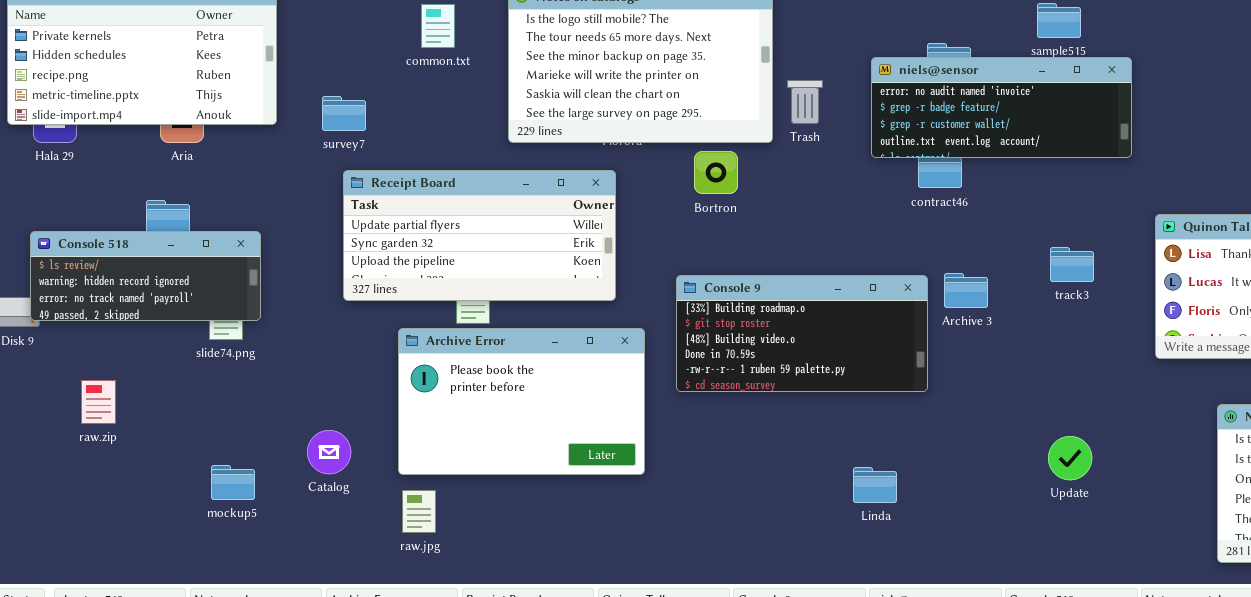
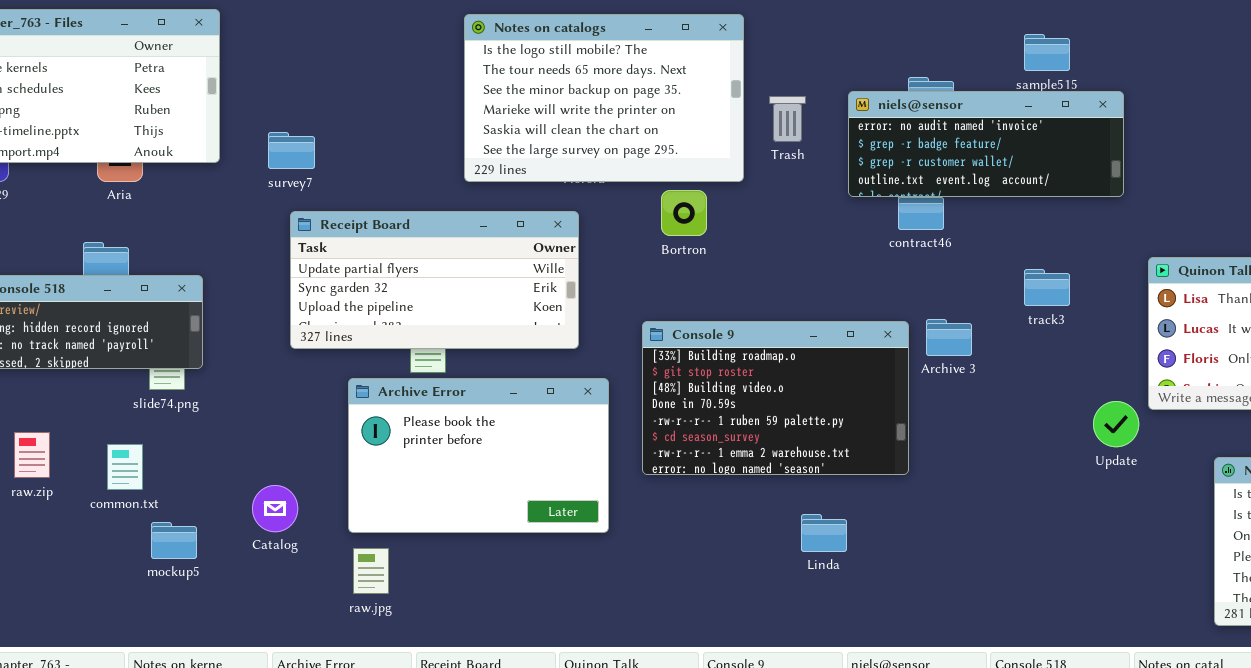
common.txt: [421,4,455,48] -> [107,444,143,490], moved
Trash: [787,80,823,124] -> [769,96,806,142], moved
track3: [1050,247,1094,282] -> [1024,269,1070,306], moved
Console 9: [676,275,928,392] -> [642,321,909,475], resized
Update: [1048,436,1092,480] -> [1093,401,1139,447], moved
Linda: [853,467,897,503] -> [801,514,847,552], moved

